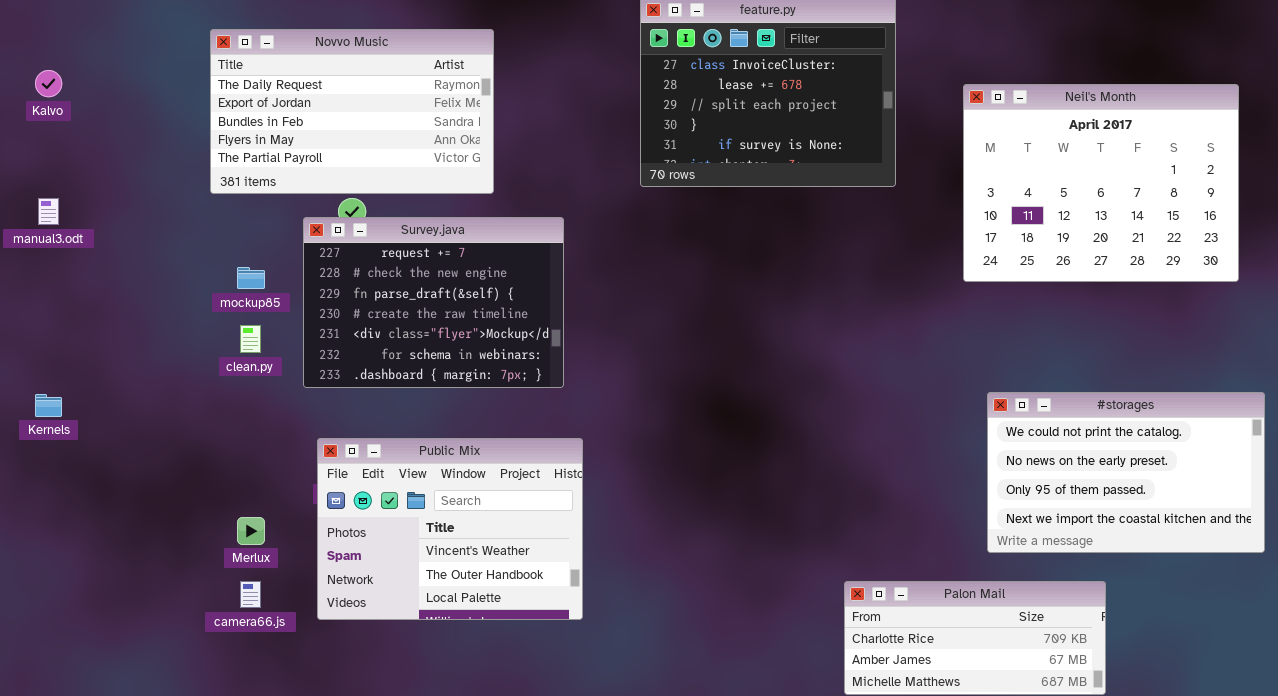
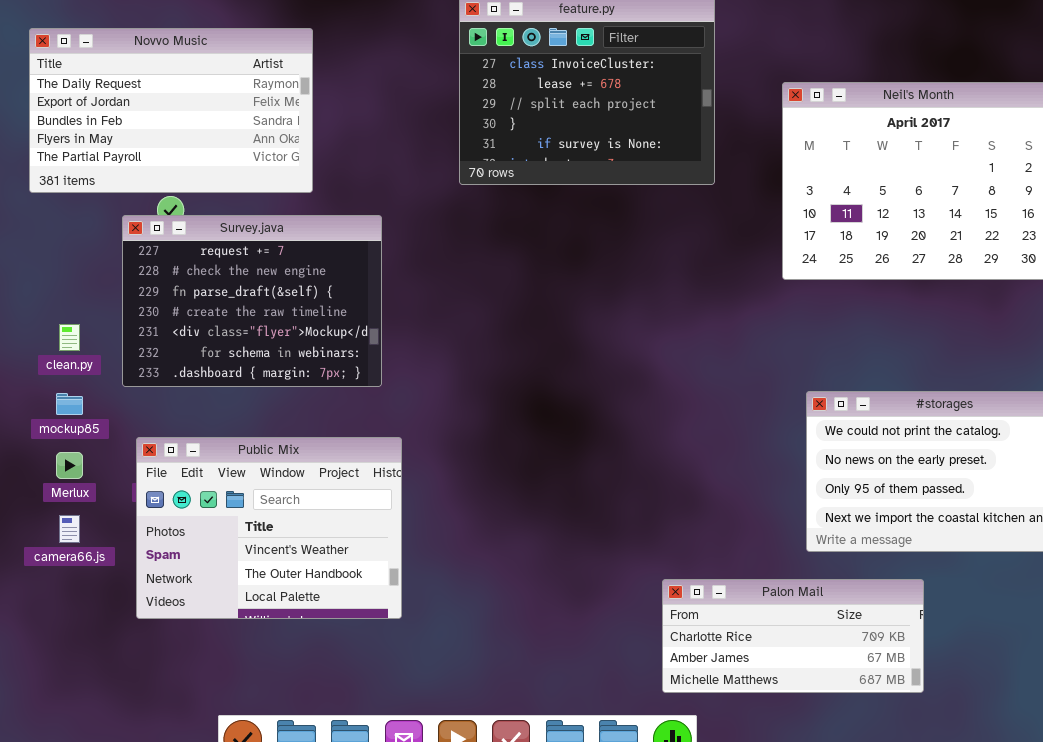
mockup85: [237,267,265,289] -> [56,393,83,415], moved
Merlux: [237,517,265,545] -> [56,452,83,479], moved
camera66.js: [240,581,261,608] -> [59,515,80,543], moved

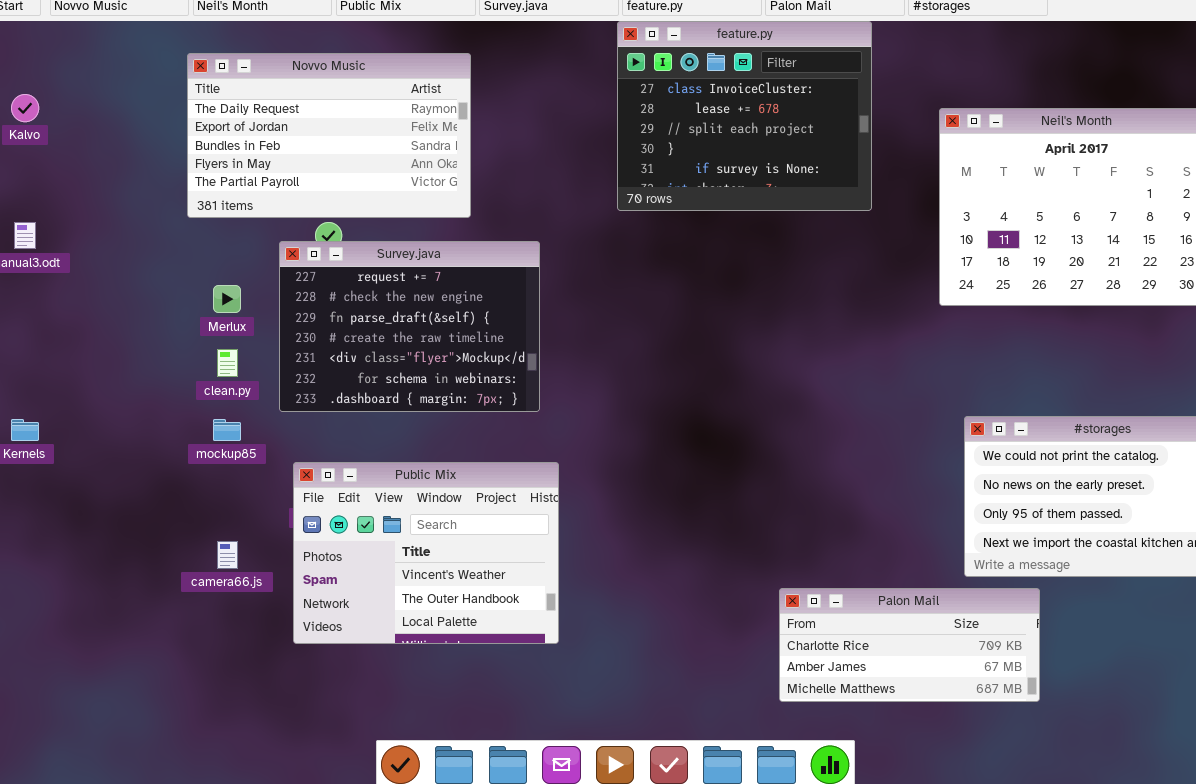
Merlux: [56,452,83,479] -> [213,285,241,313], moved
Palon Mail: [662,579,924,693] -> [779,588,1040,702], moved

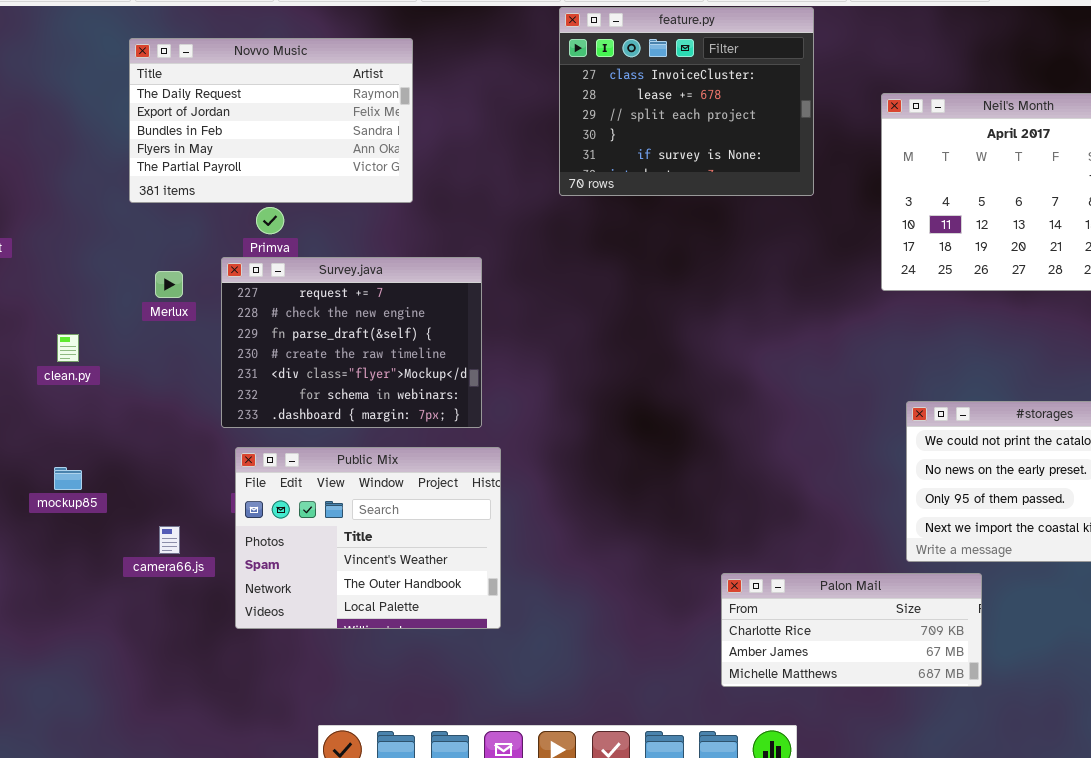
Survey.java: [279,241,540,412] -> [221,257,482,428], moved
clean.py: [217,349,238,377] -> [57,334,79,362], moved
mockup85: [213,419,241,441] -> [54,467,82,490], moved

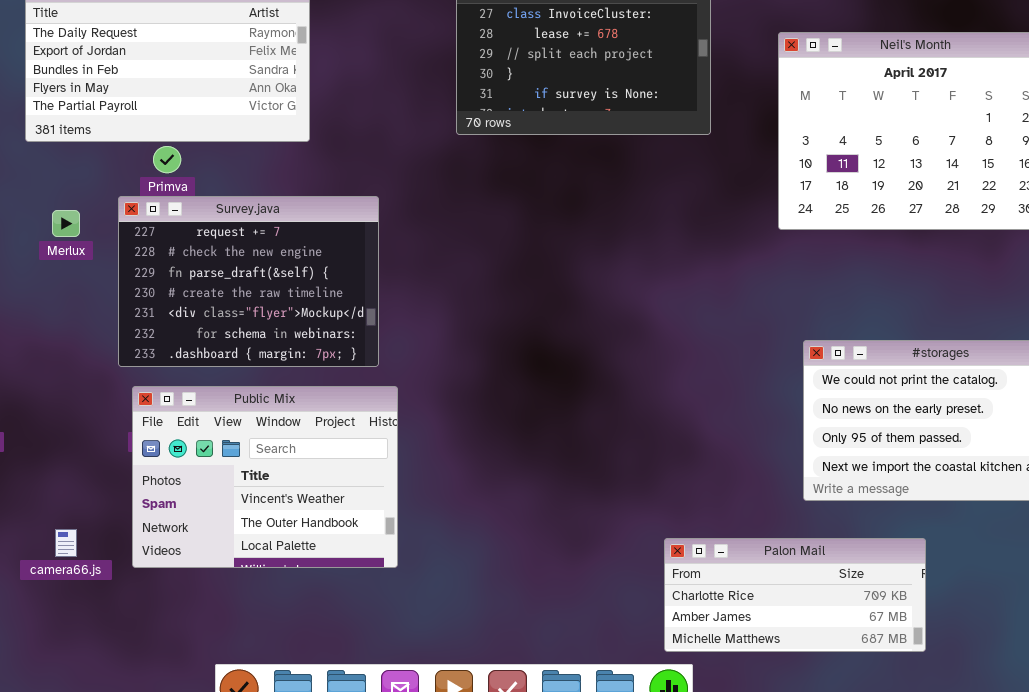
camera66.js: [159,526,180,554] -> [55,529,77,557], moved
Palon Mail: [721,573,982,687] -> [664,538,926,652], moved

